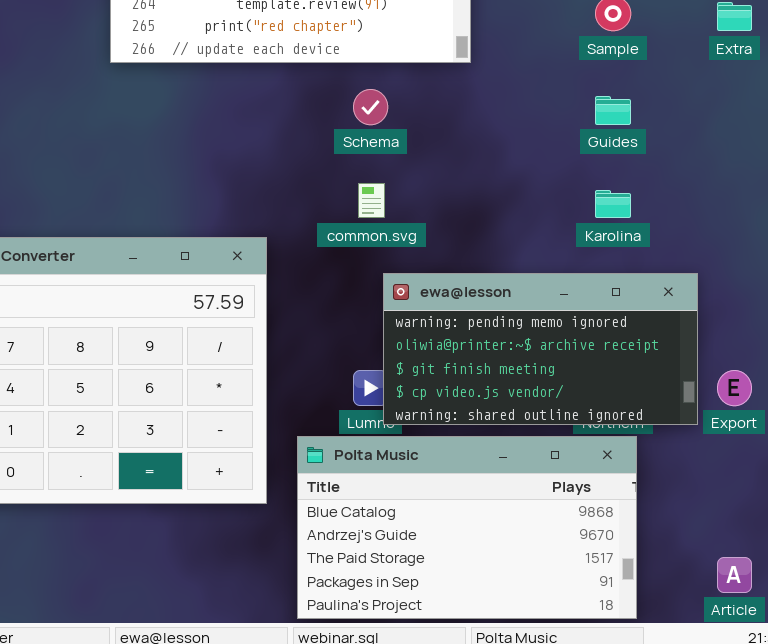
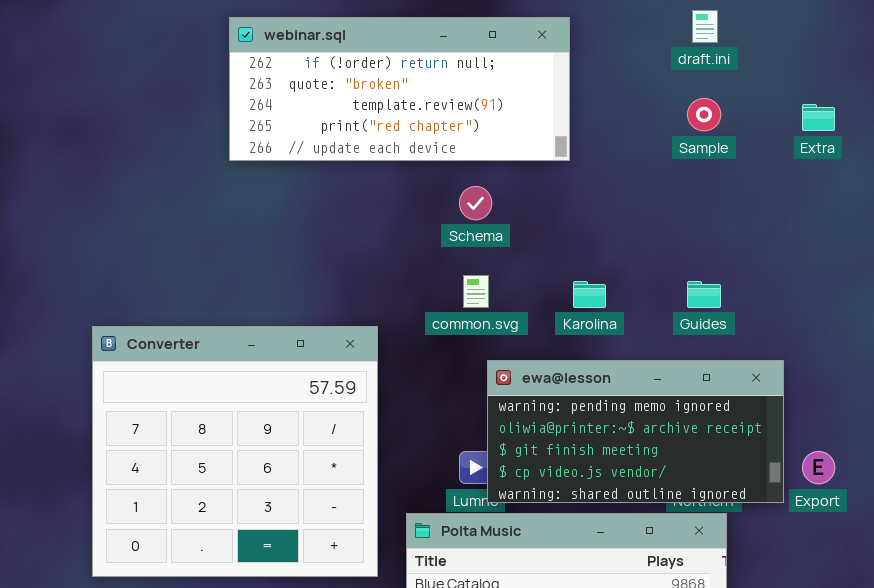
Guides: [595,96,631,125] -> [687,281,721,308], moved
Karolina: [595,190,631,218] -> [573,281,606,308], moved

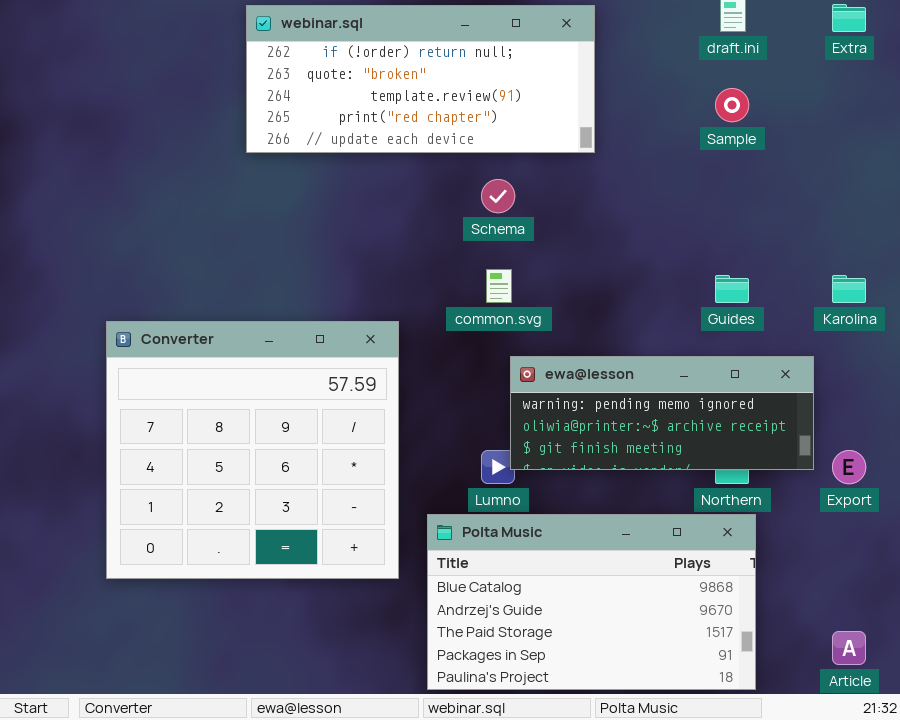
Extra: [802,104,835,131] -> [832,4,866,32], moved
Karolina: [573,281,606,308] -> [832,275,866,303], moved
ewa@lesson: [487,360,784,503] -> [510,356,814,470], resized

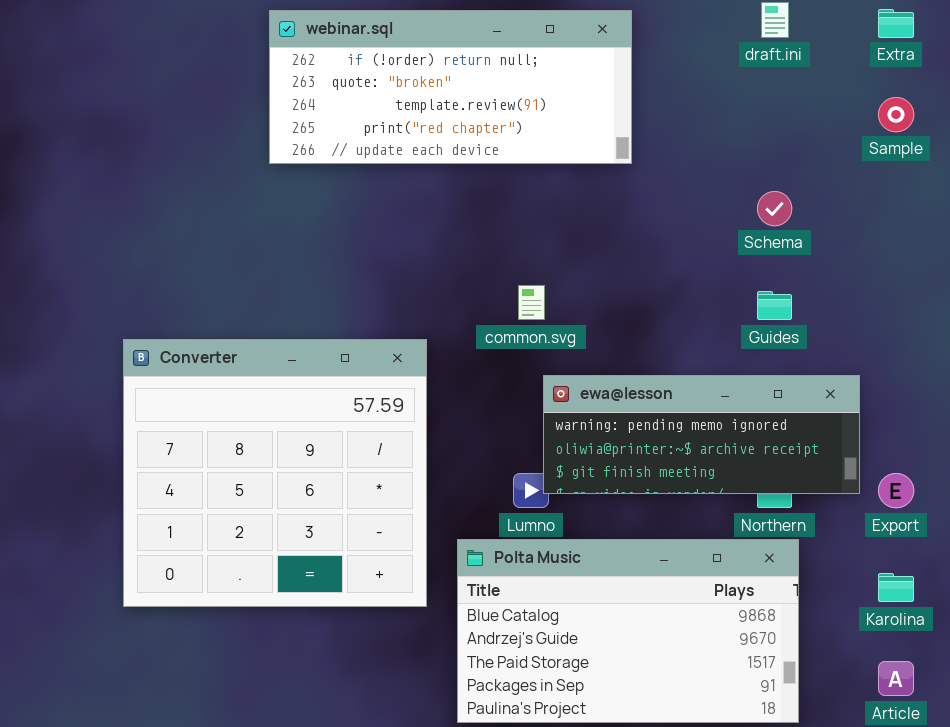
Sample: [715,88,749,122] -> [878,97,914,132], moved
Schema: [481,179,515,213] -> [757,191,792,226], moved
Karolina: [832,275,866,303] -> [878,573,914,602], moved

